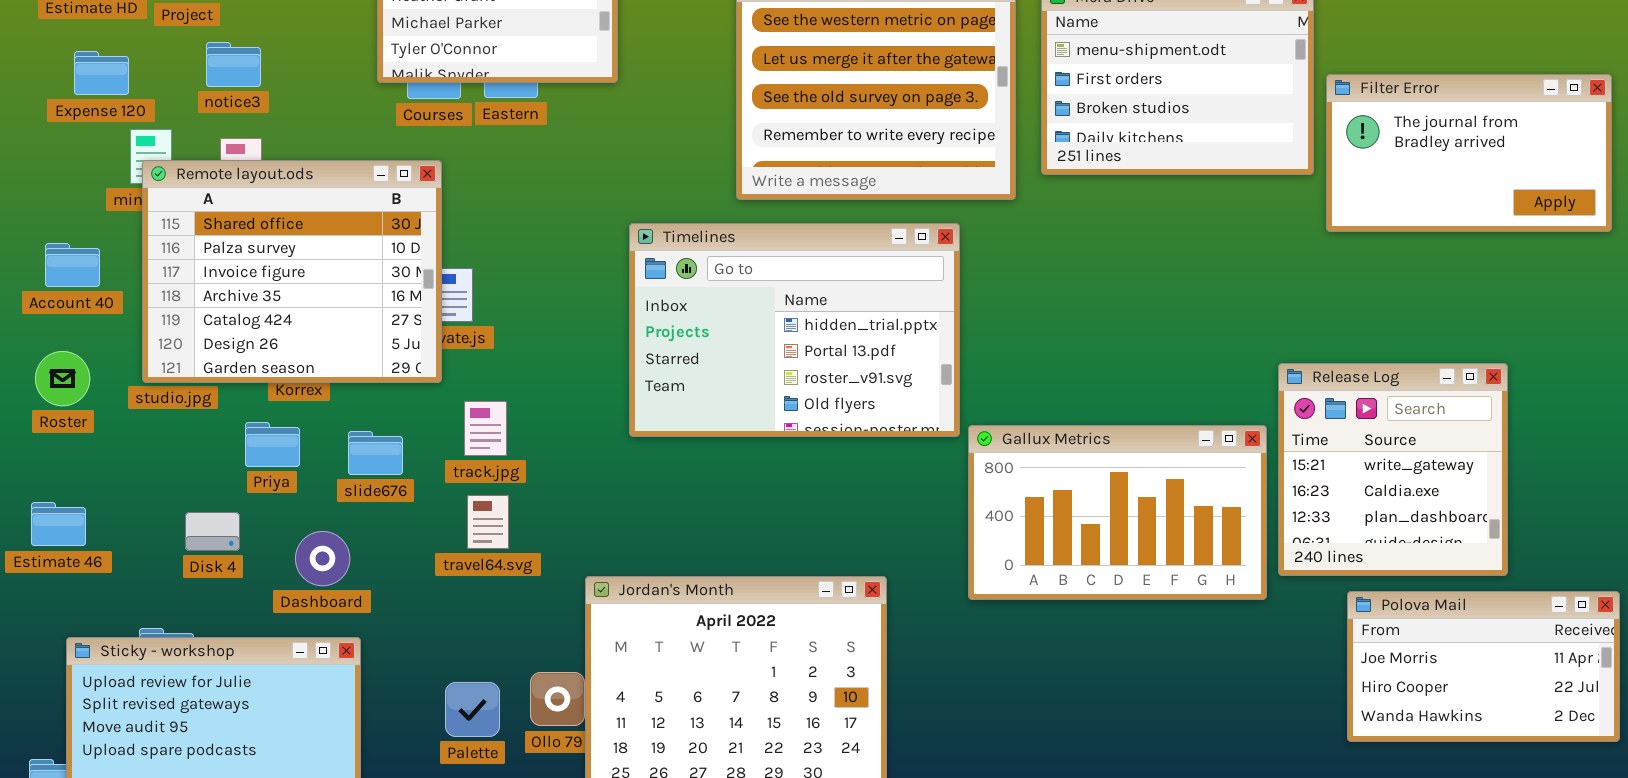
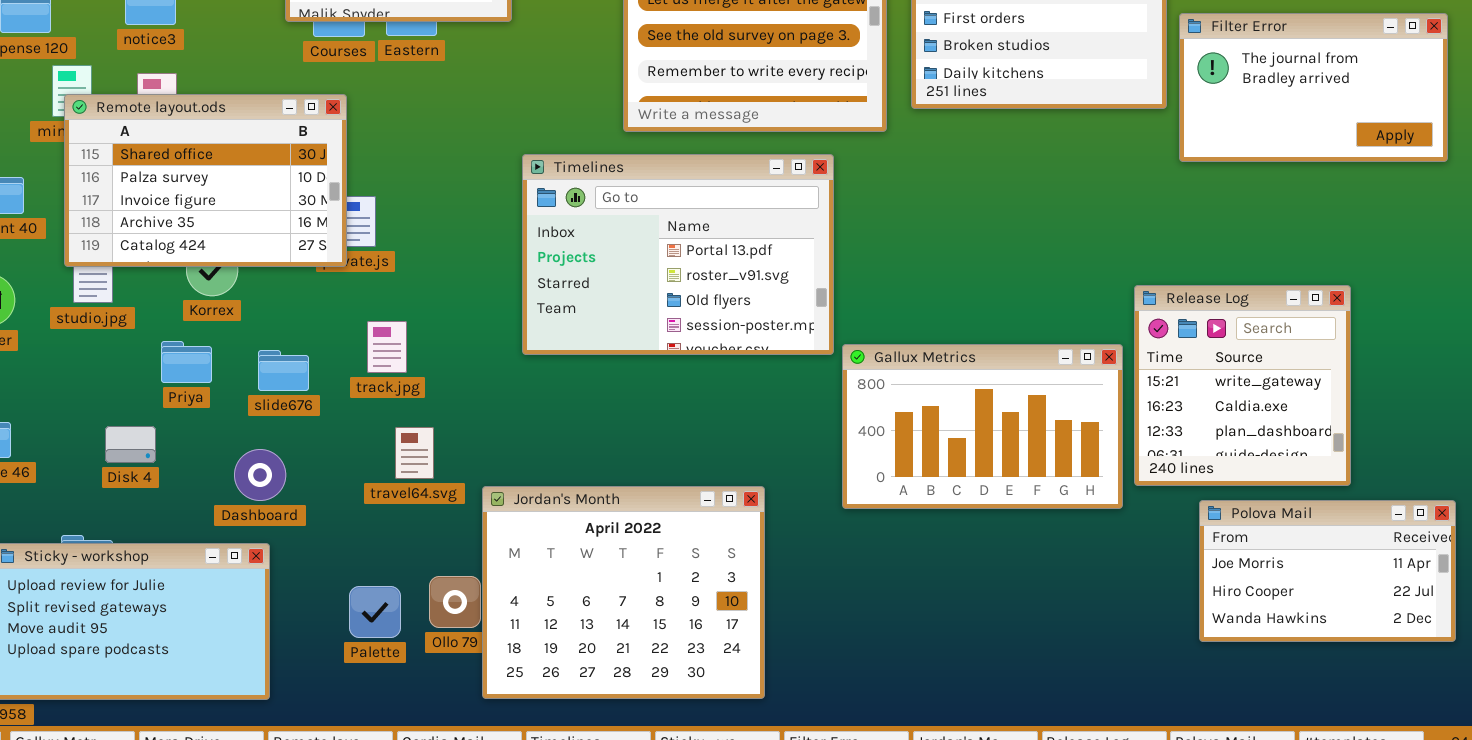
Remote layout.ods: [142,160,442,383] -> [64,94,347,267], resized
Timelines: [629,223,960,437] -> [522,154,834,355], scrolled down 1 row
travel64.svg: [467,495,509,549] -> [395,427,434,479], moved
Dashboard: [295,531,350,586] -> [234,449,286,501], moved

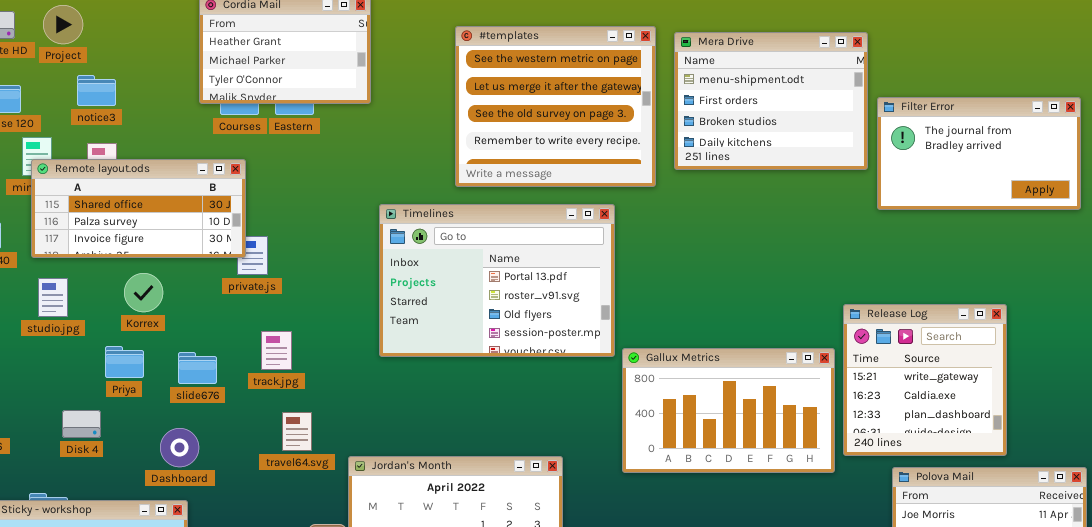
Remote layout.ods: [64,94,347,267] -> [31,159,246,258], resized

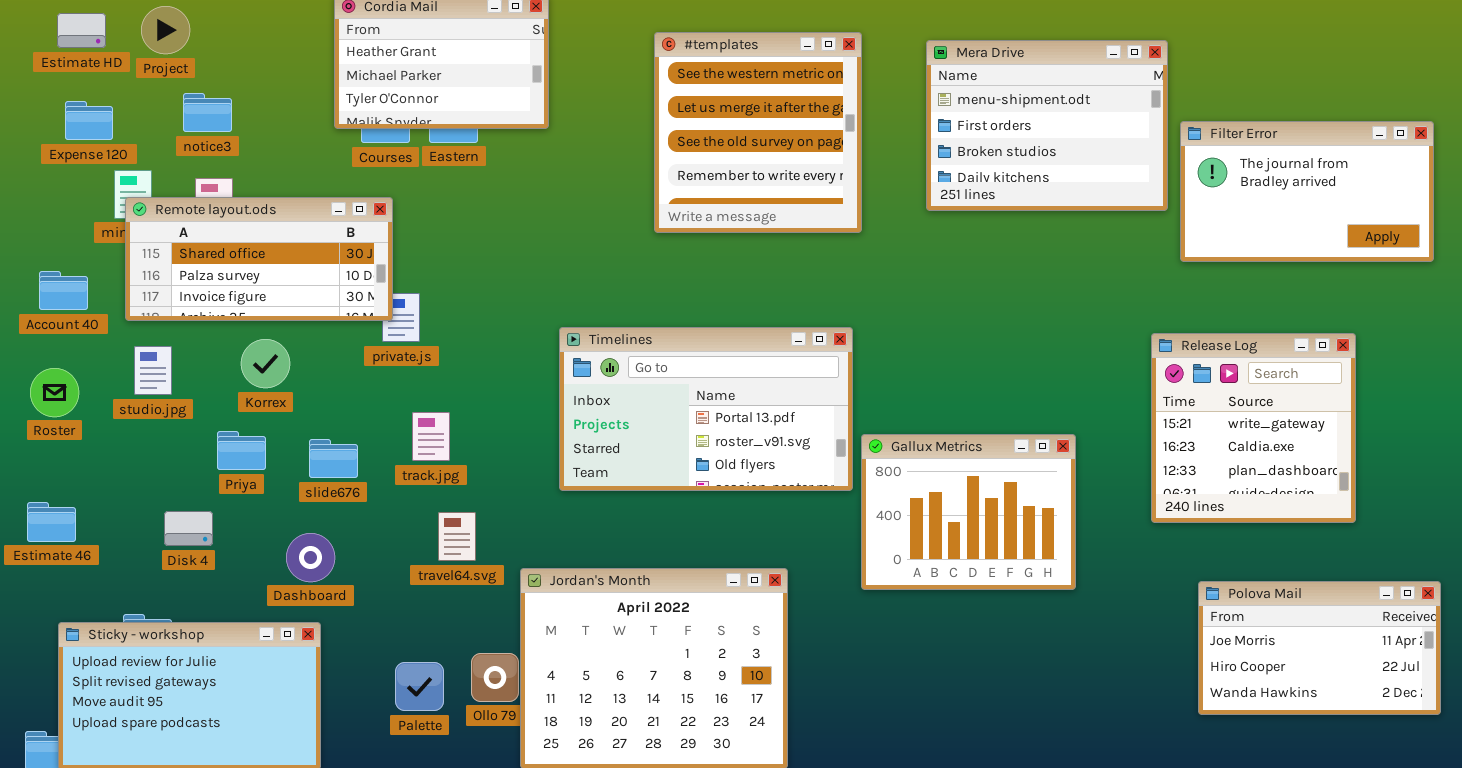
#templates: [455,26,656,187] -> [654,32,862,233], resized
Timelines: [379,204,615,357] -> [559,327,853,491], moved, resized
Release Log: [843,304,1007,456] -> [1151,333,1356,523], moved
Gallux Metrics: [622,348,835,473] -> [861,434,1076,590], resized

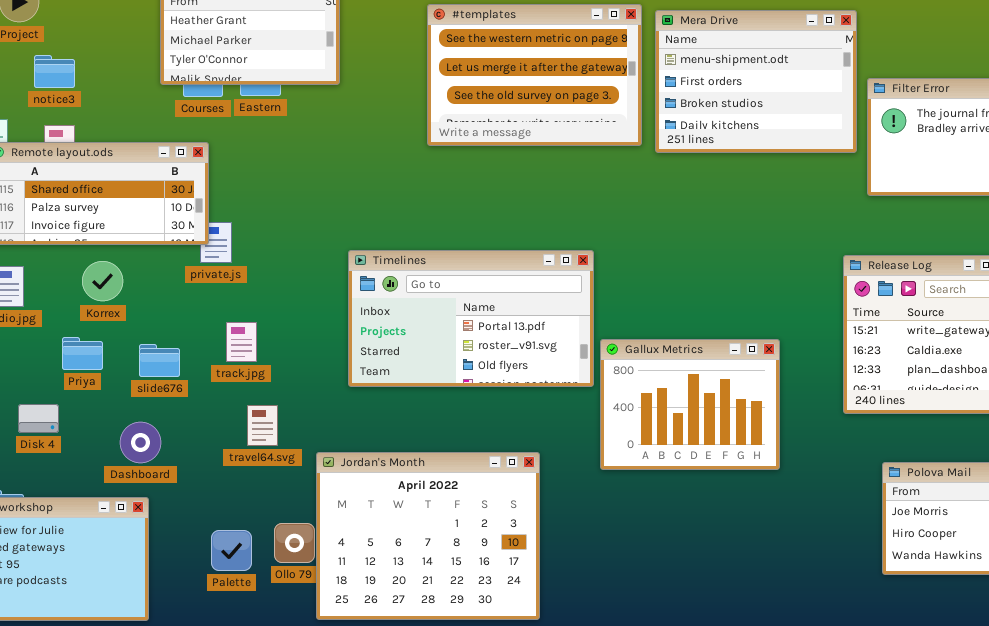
#templates: [654,32,862,233] -> [427,4,642,146], resized

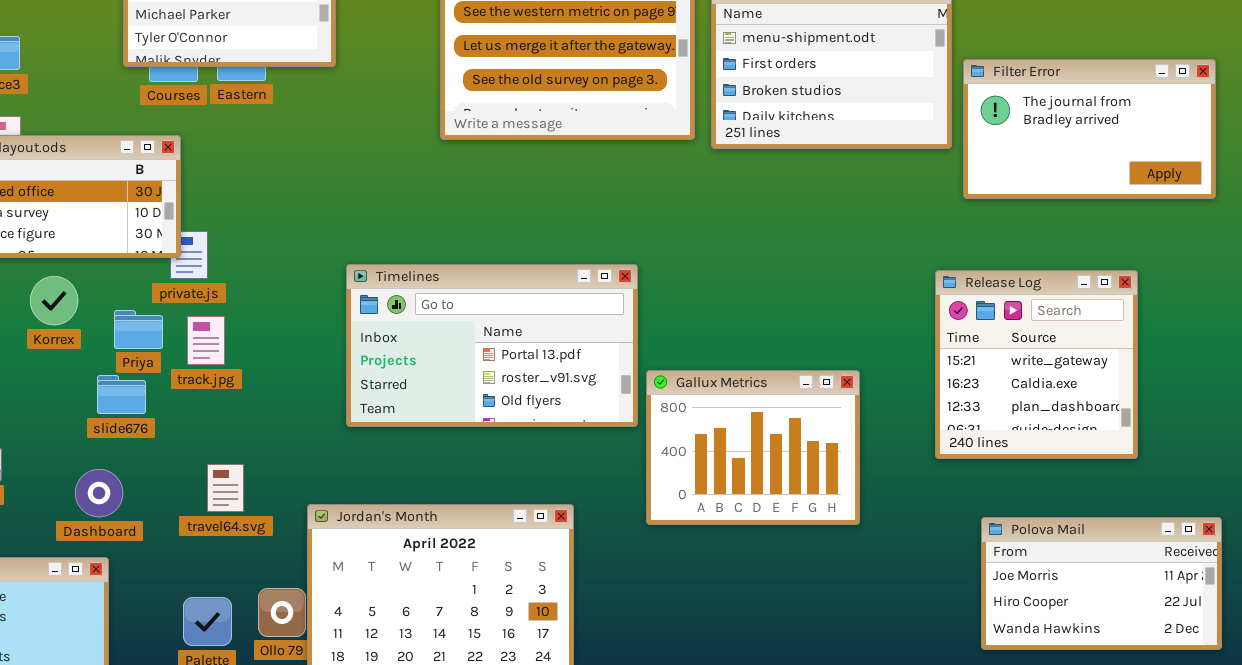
track.jpg: [226,322,257,362] -> [187,316,225,365], moved
Priya: [62,337,103,370] -> [114,310,163,349], moved
travel64.svg: [247,405,278,446] -> [207,464,244,512], moved

